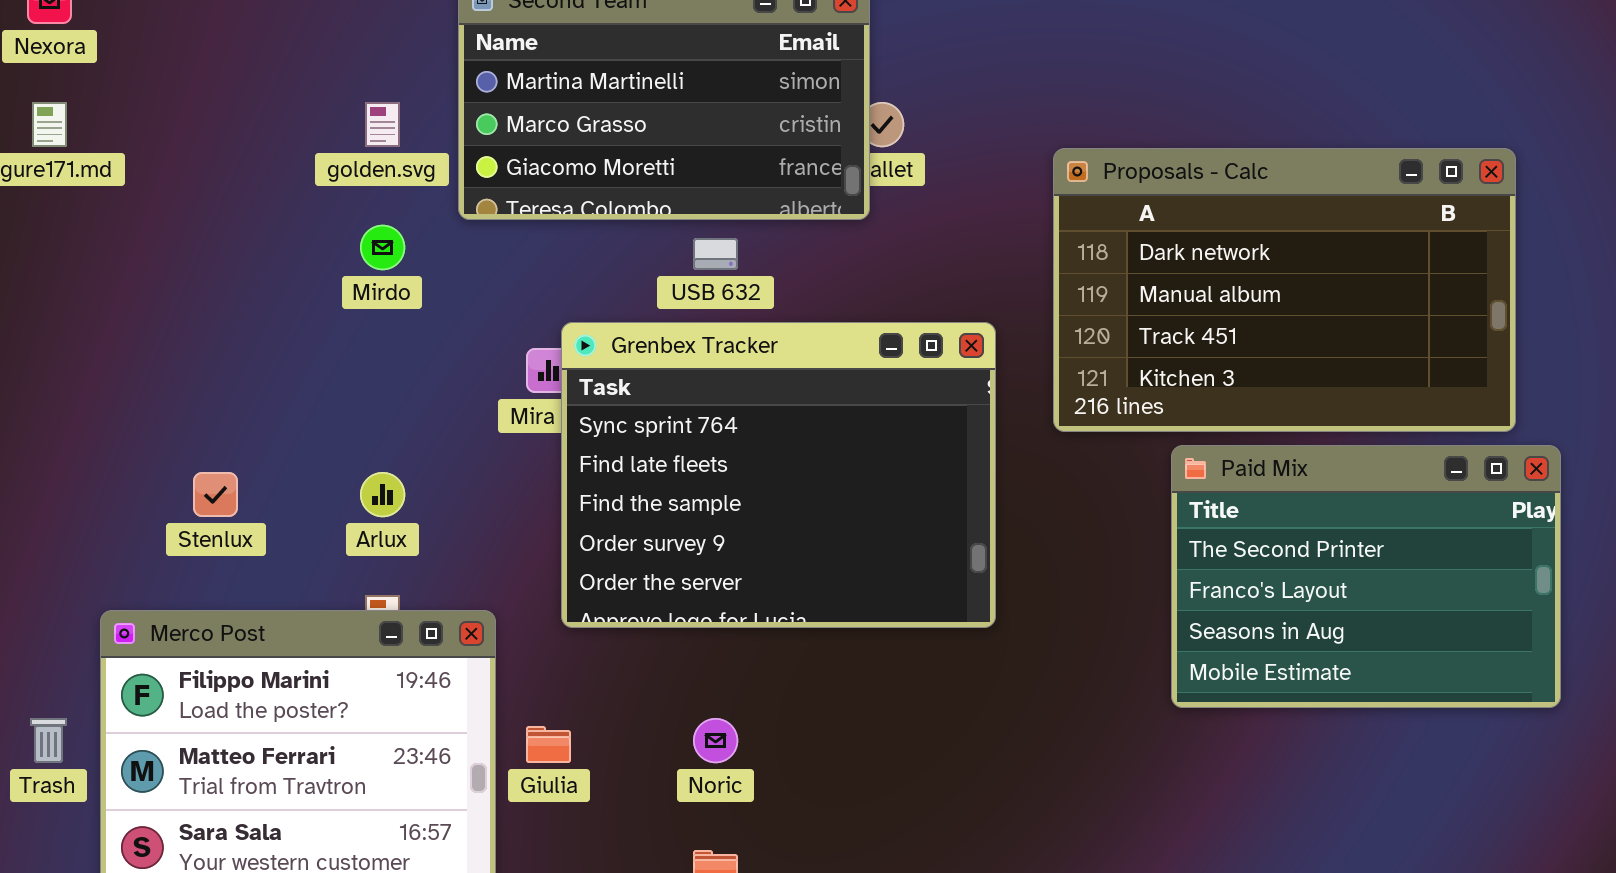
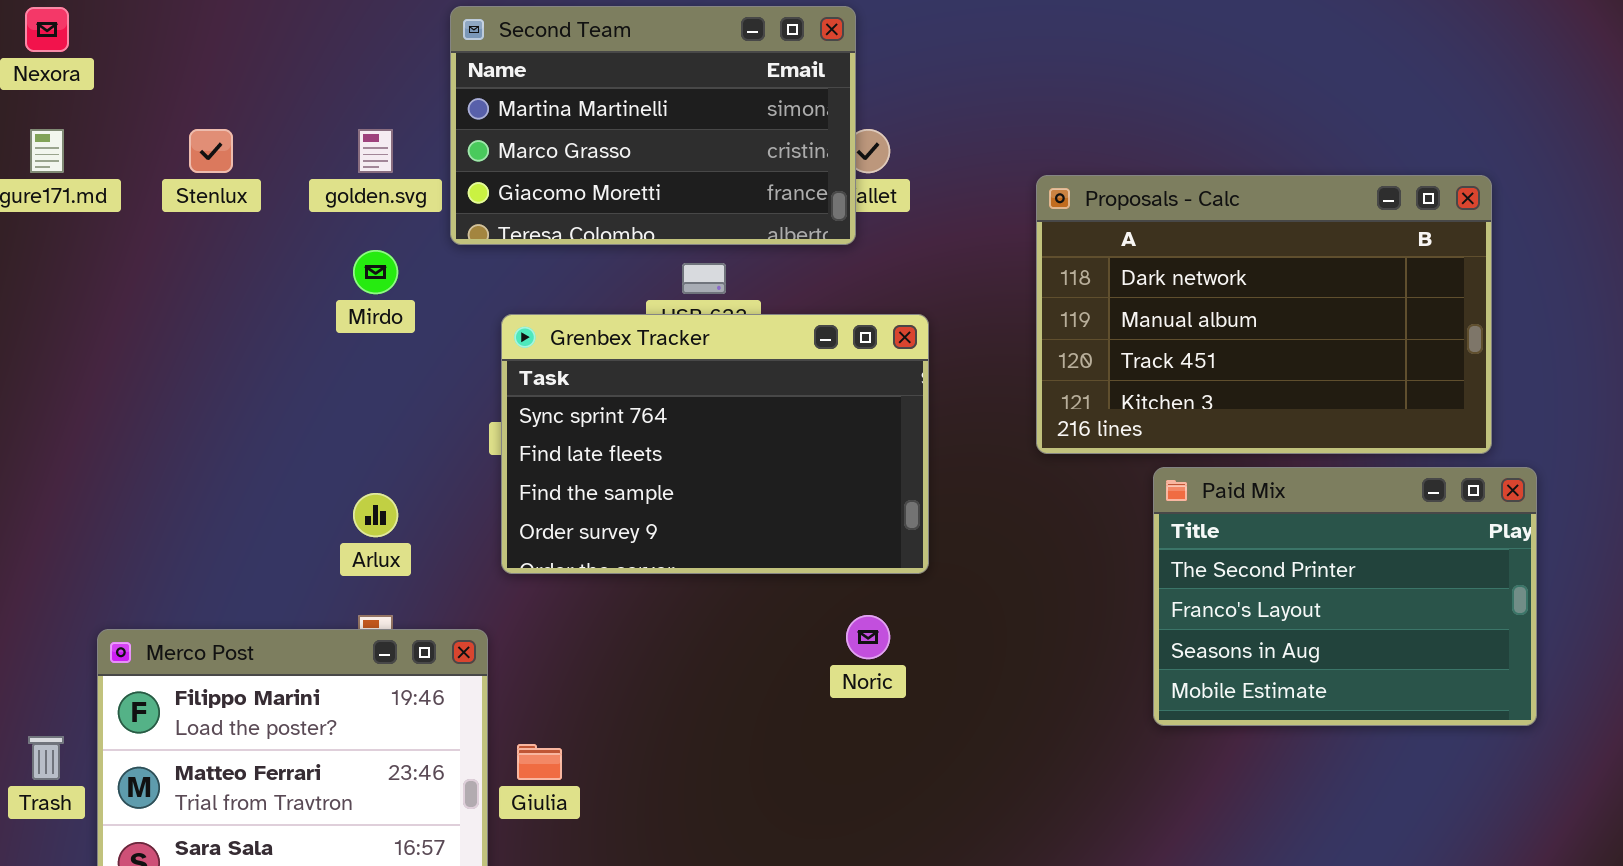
Grenbex Tracker: [561,322,996,628] -> [501,314,929,574], moved, resized
Stenlux: [193,472,238,517] -> [189,129,233,173], moved
Noric: [693,718,738,763] -> [846,615,890,659], moved

